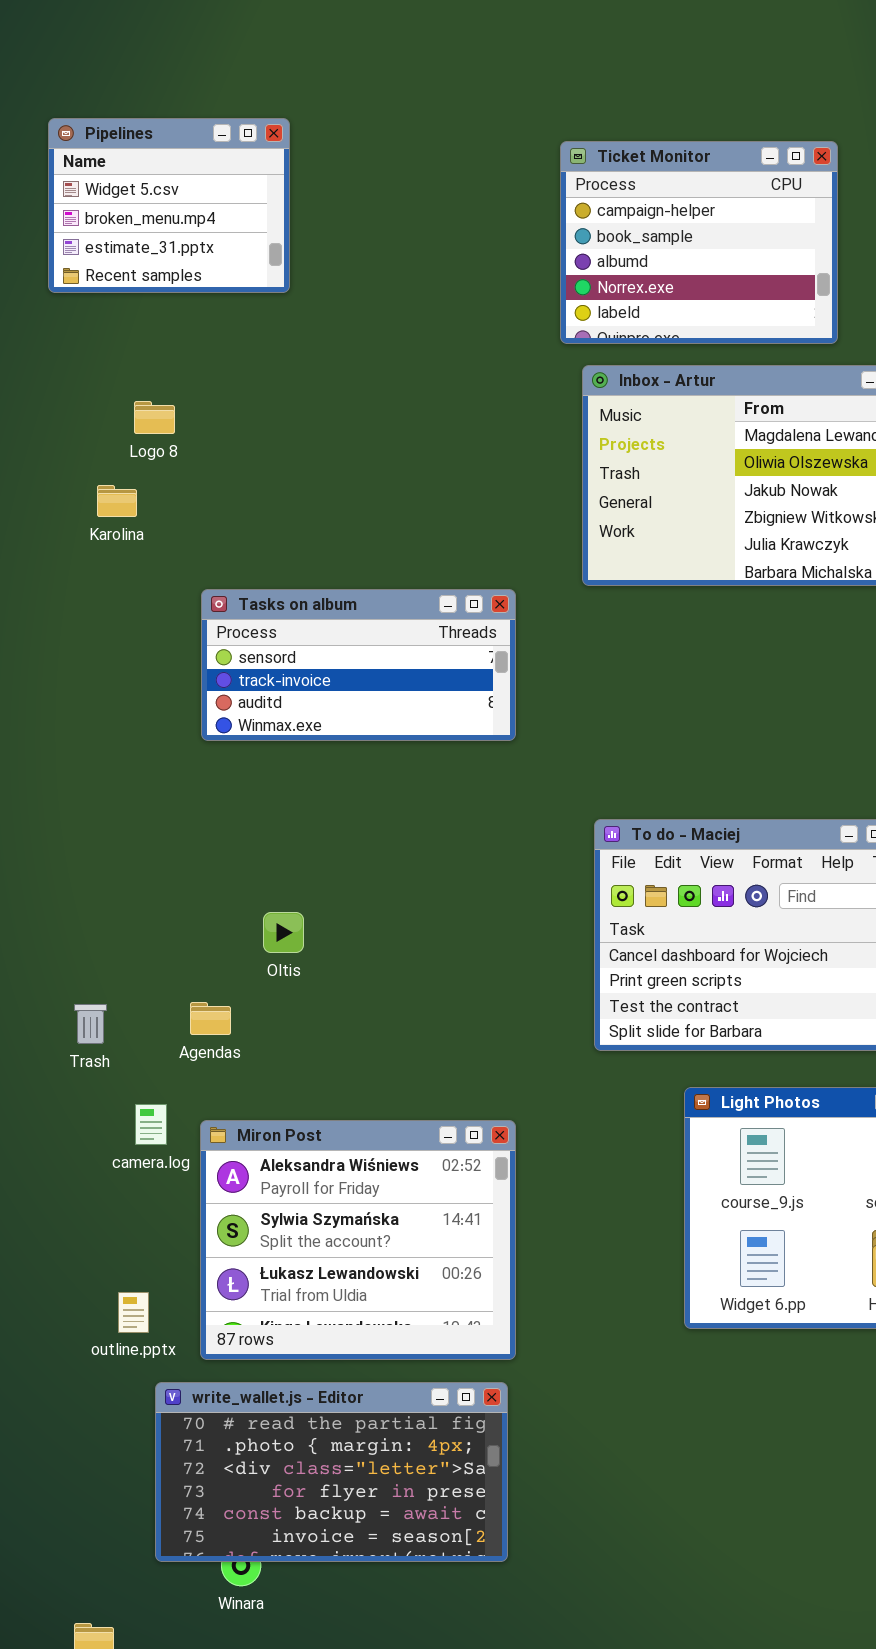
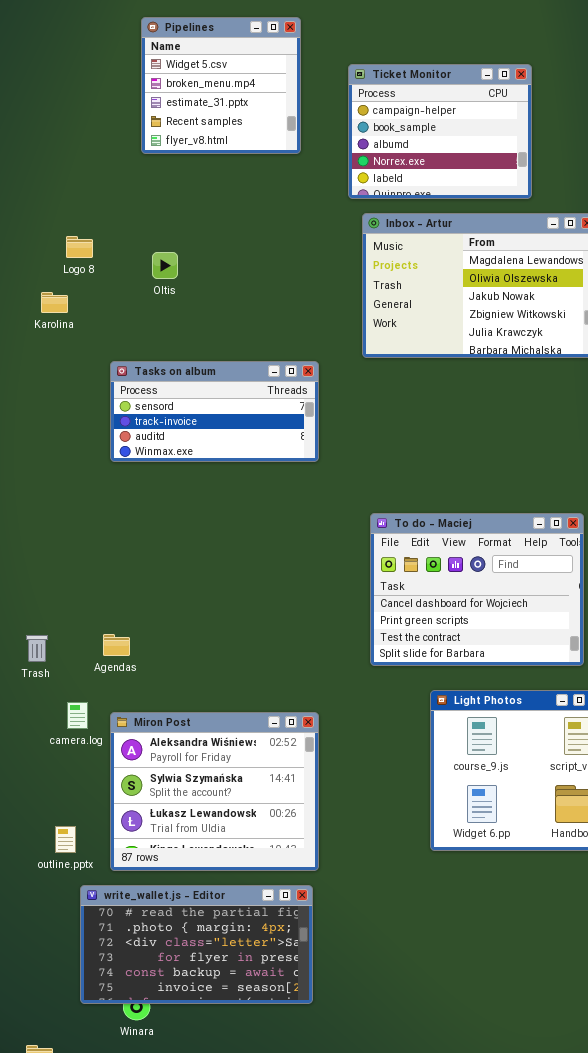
Pipelines: [48,118,290,293] -> [141,17,301,154], moved, resized
Oltis: [263,912,304,953] -> [152,252,178,279], moved

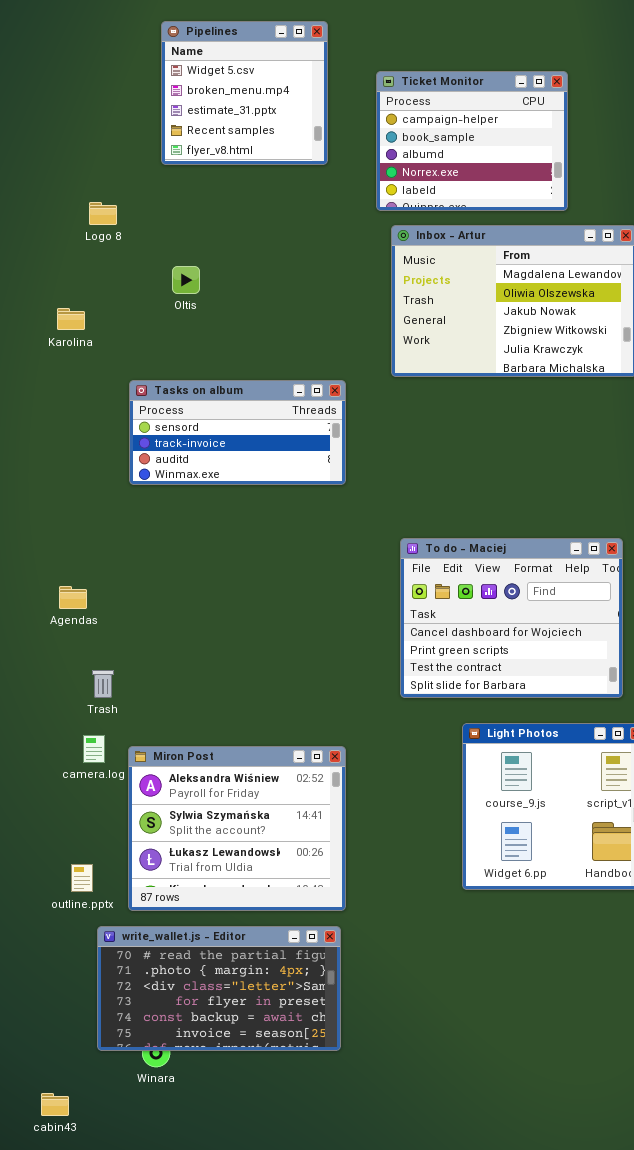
Logo 8: [66,236,93,258] -> [89,202,117,225], moved
Agendas: [103,634,130,656] -> [59,586,87,609], moved
Trash: [26,635,48,662] -> [92,670,114,698], moved

